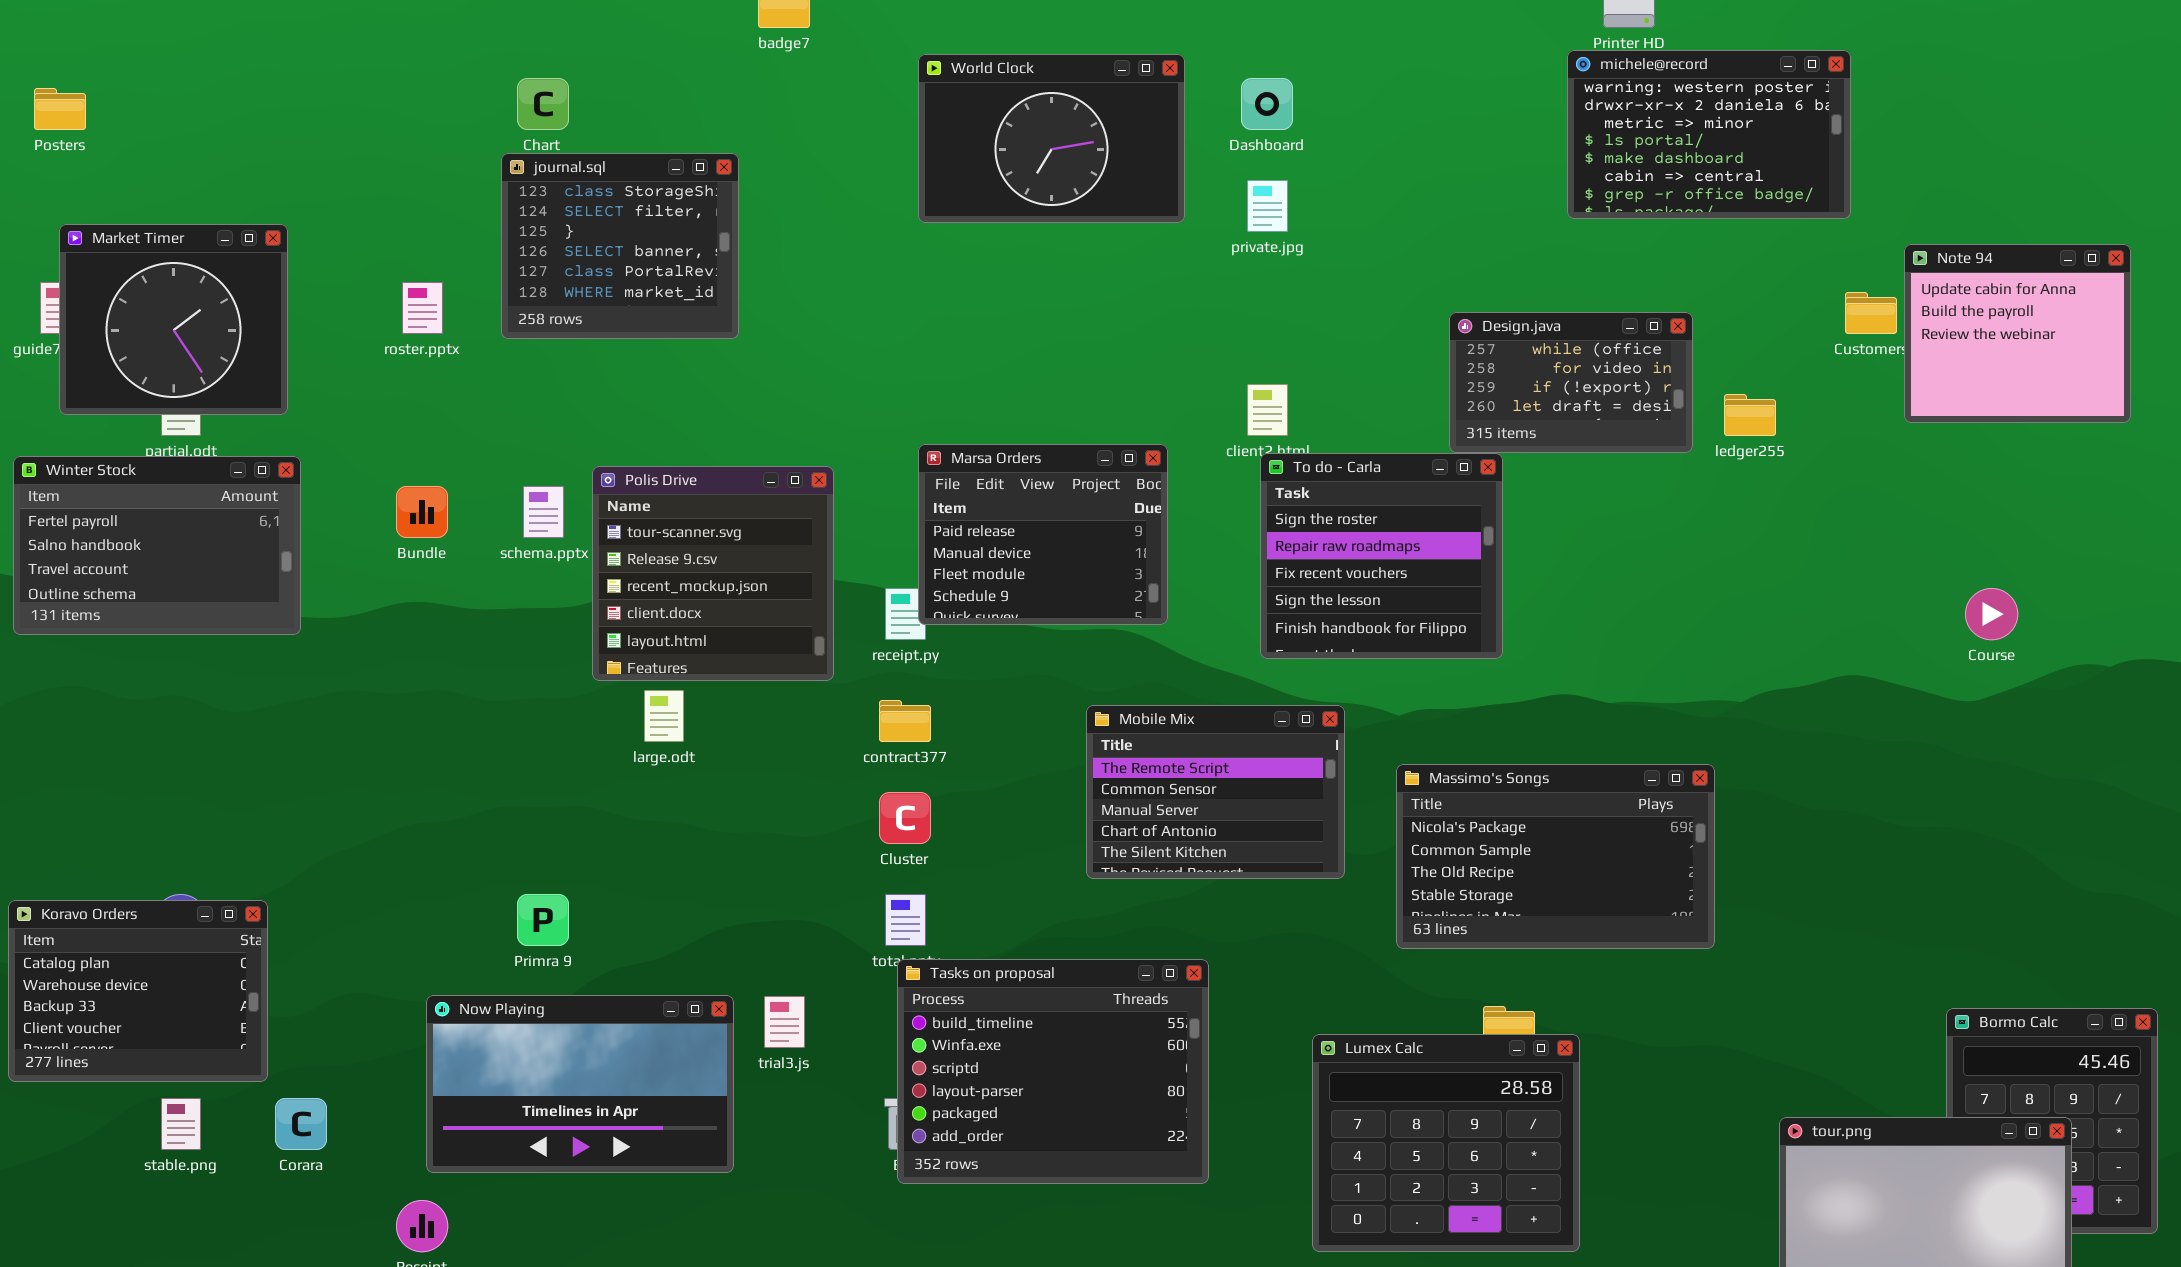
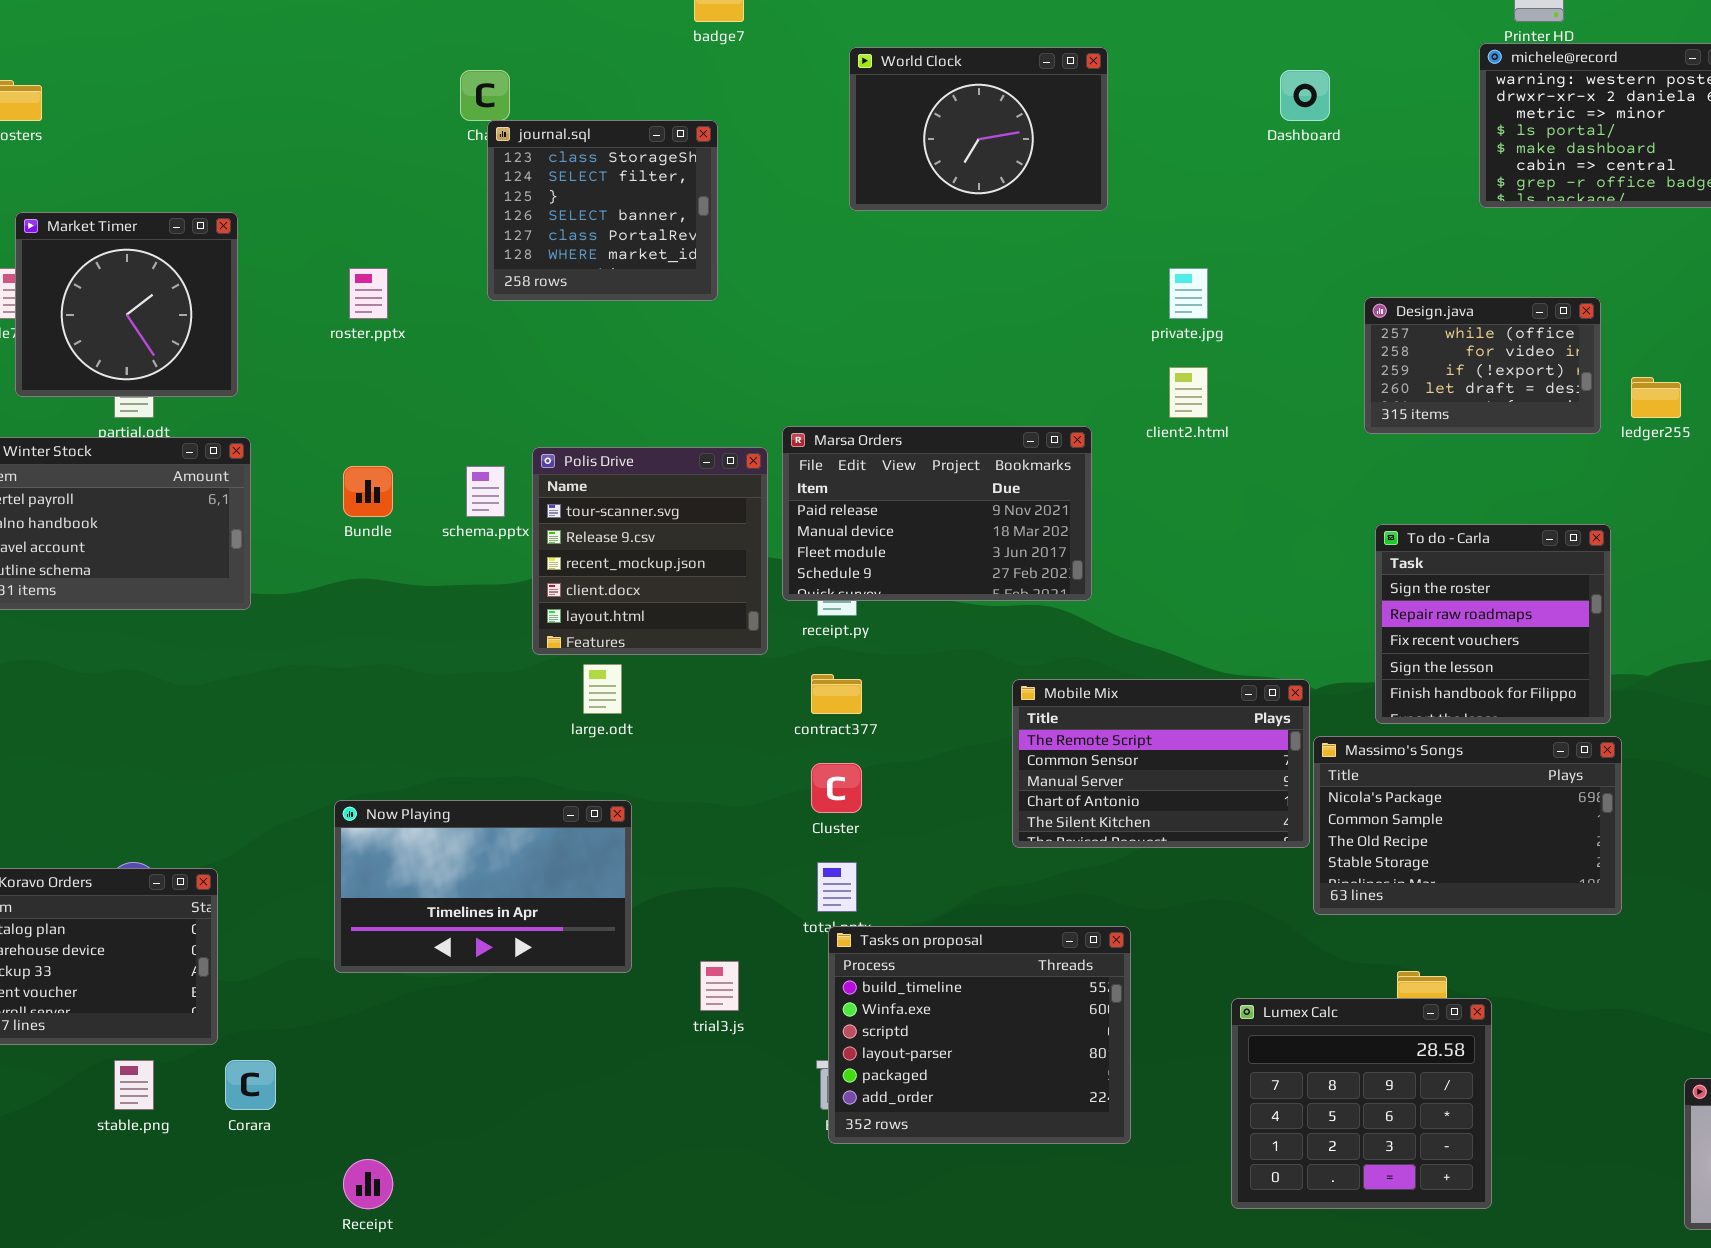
Dashboard: [1241,78,1293,130] -> [1280,70,1330,121], moved
journal.sql: [501,153,739,339] -> [487,120,718,301], moved
private.jpg: [1247,180,1288,232] -> [1169,268,1208,319], moved
Marsa Orders: [918,444,1168,625] -> [782,426,1092,601], resized
To do - Carla: [1260,453,1503,659] -> [1375,524,1611,724], moved
Mobile Mix: [1086,705,1345,879] -> [1012,679,1310,848], resized
Now Playing: [426,995,734,1173] -> [334,800,632,973], moved

